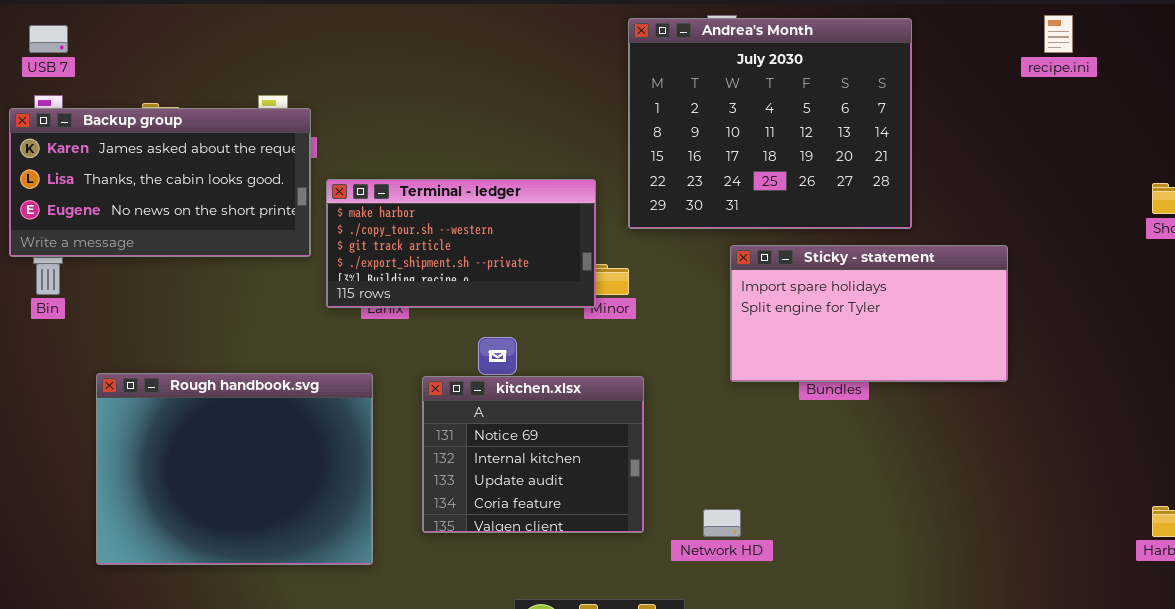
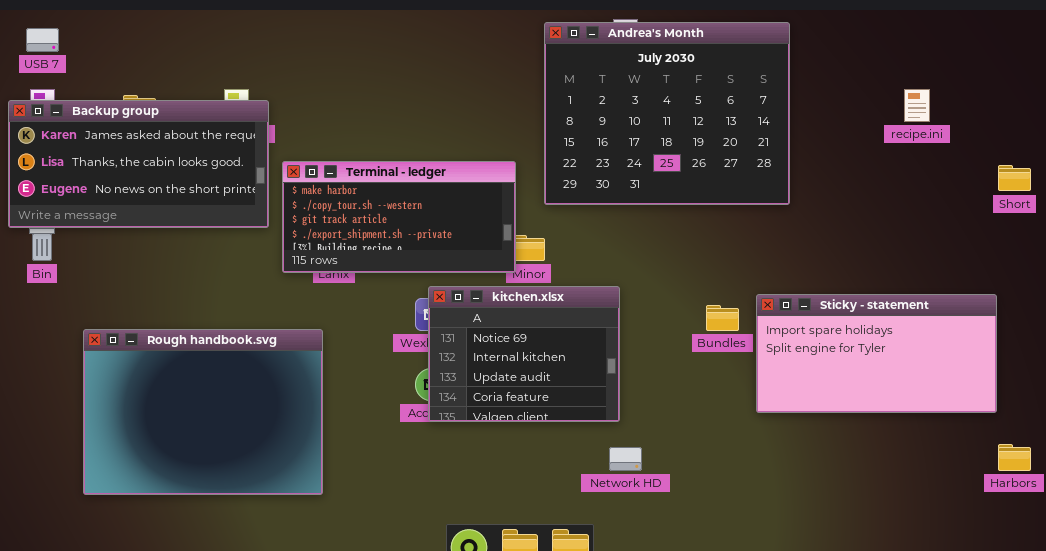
recipe.ini: [1044,15,1073,53] -> [904,89,930,122], moved
Sticky - statement: [730,245,1008,382] -> [756,294,997,413], moved
kitchen.xlsx: [422,376,644,533] -> [428,286,620,422], moved

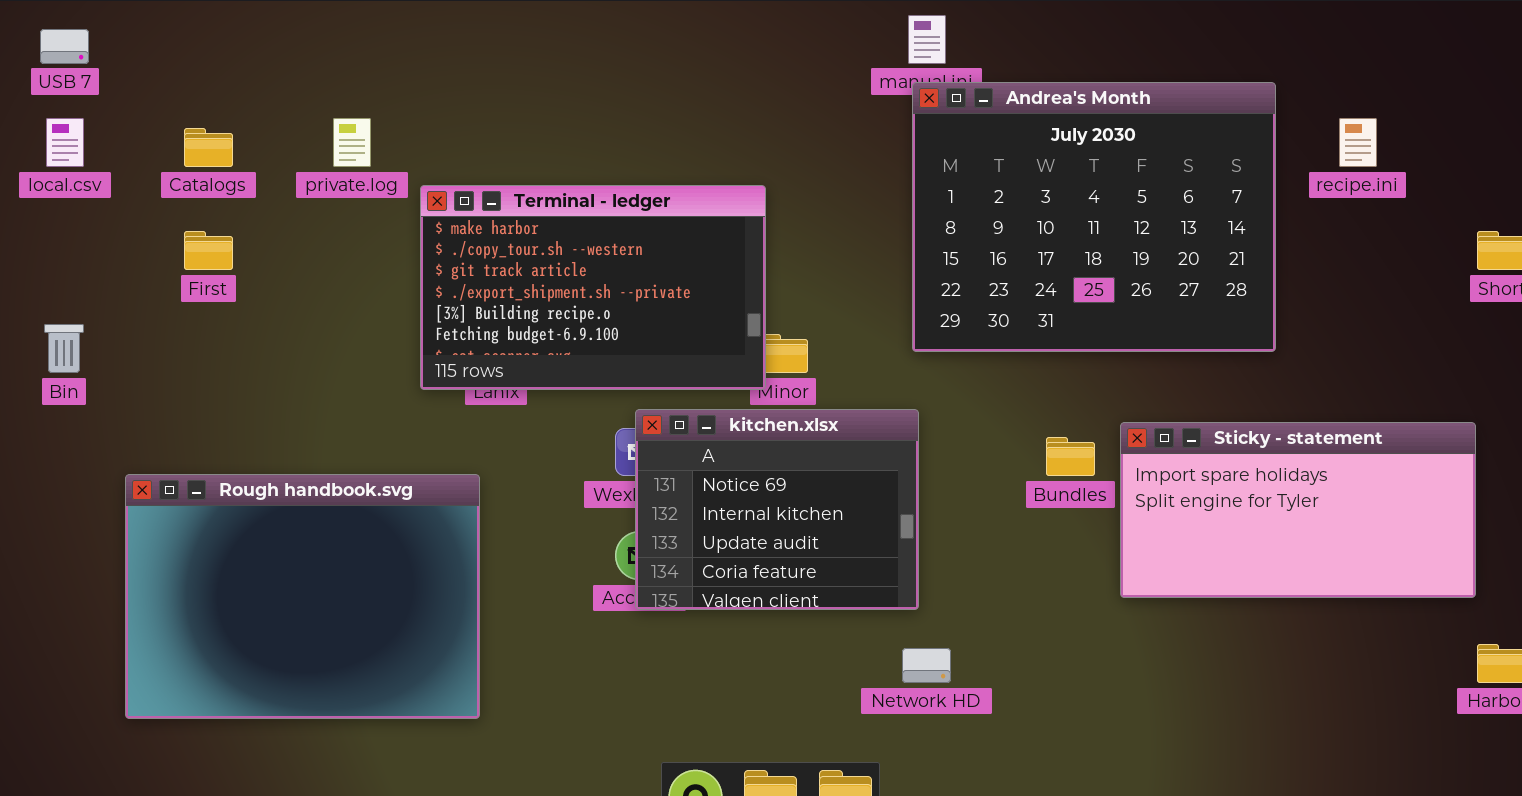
Andrea's Month: [544,22,790,205] -> [912,82,1276,352], moved
Backup group: [8,100,269,228] -> none, closed
Terminal - ledger: [282,161,516,273] -> [420,185,766,390], resized

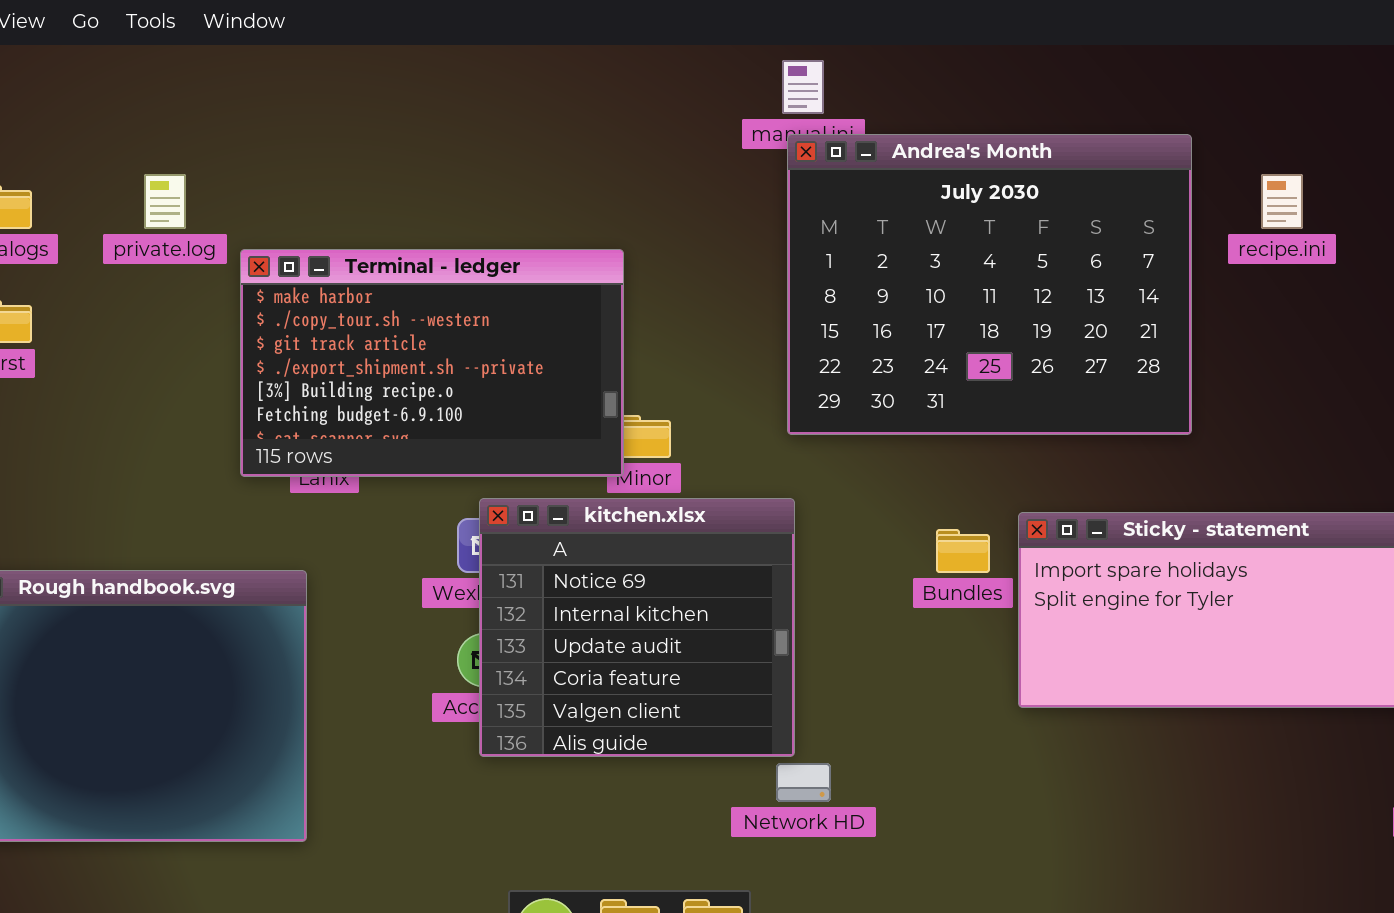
kitchen.xlsx: [635,409,919,610] -> [479,498,795,757], resized

